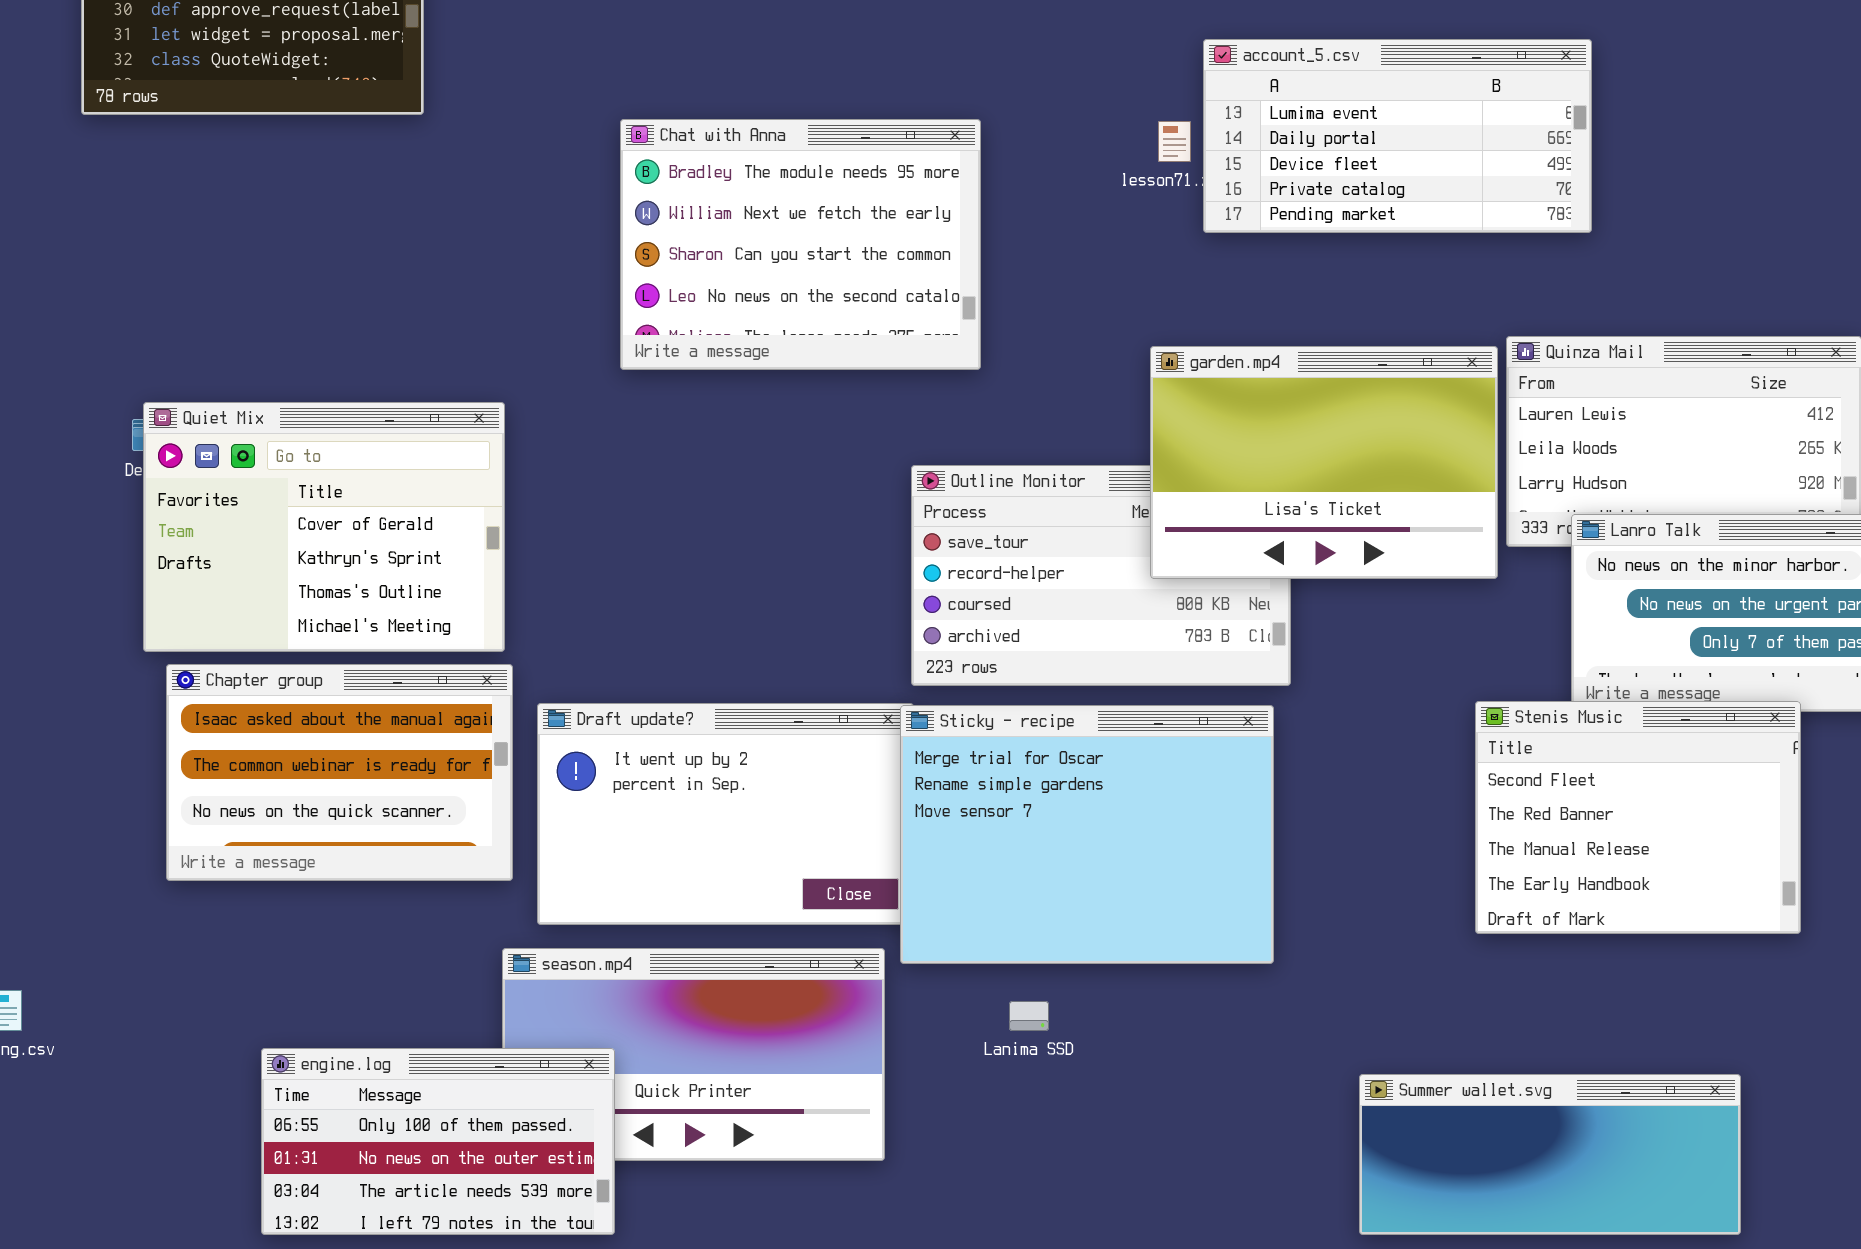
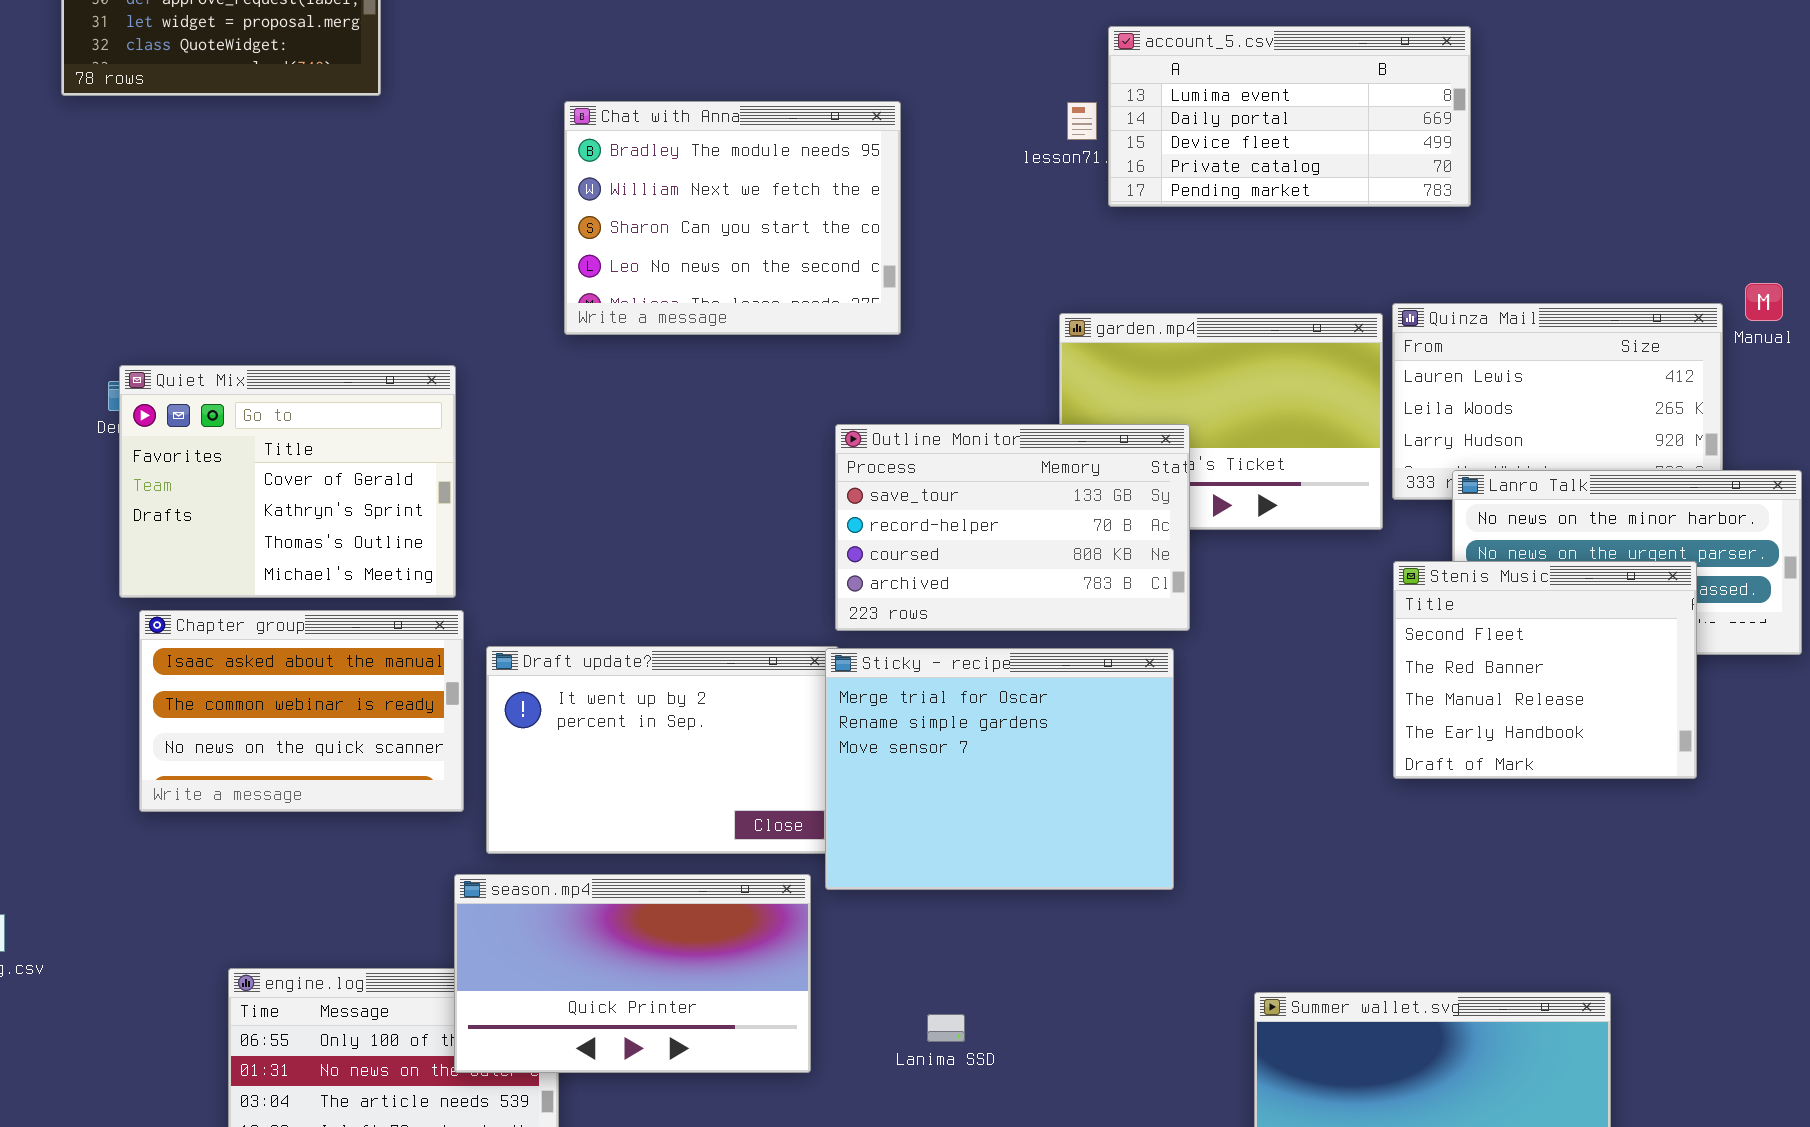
Outline Monitor: [911,465,1291,686] -> [835,424,1190,631], raised
Stenis Music: [1475,701,1801,934] -> [1393,561,1697,779], moved
season.mp4: [502,948,885,1161] -> [454,874,811,1073], raised
Lanima SSD: [1009,1001,1049,1031] -> [927,1014,965,1042], moved

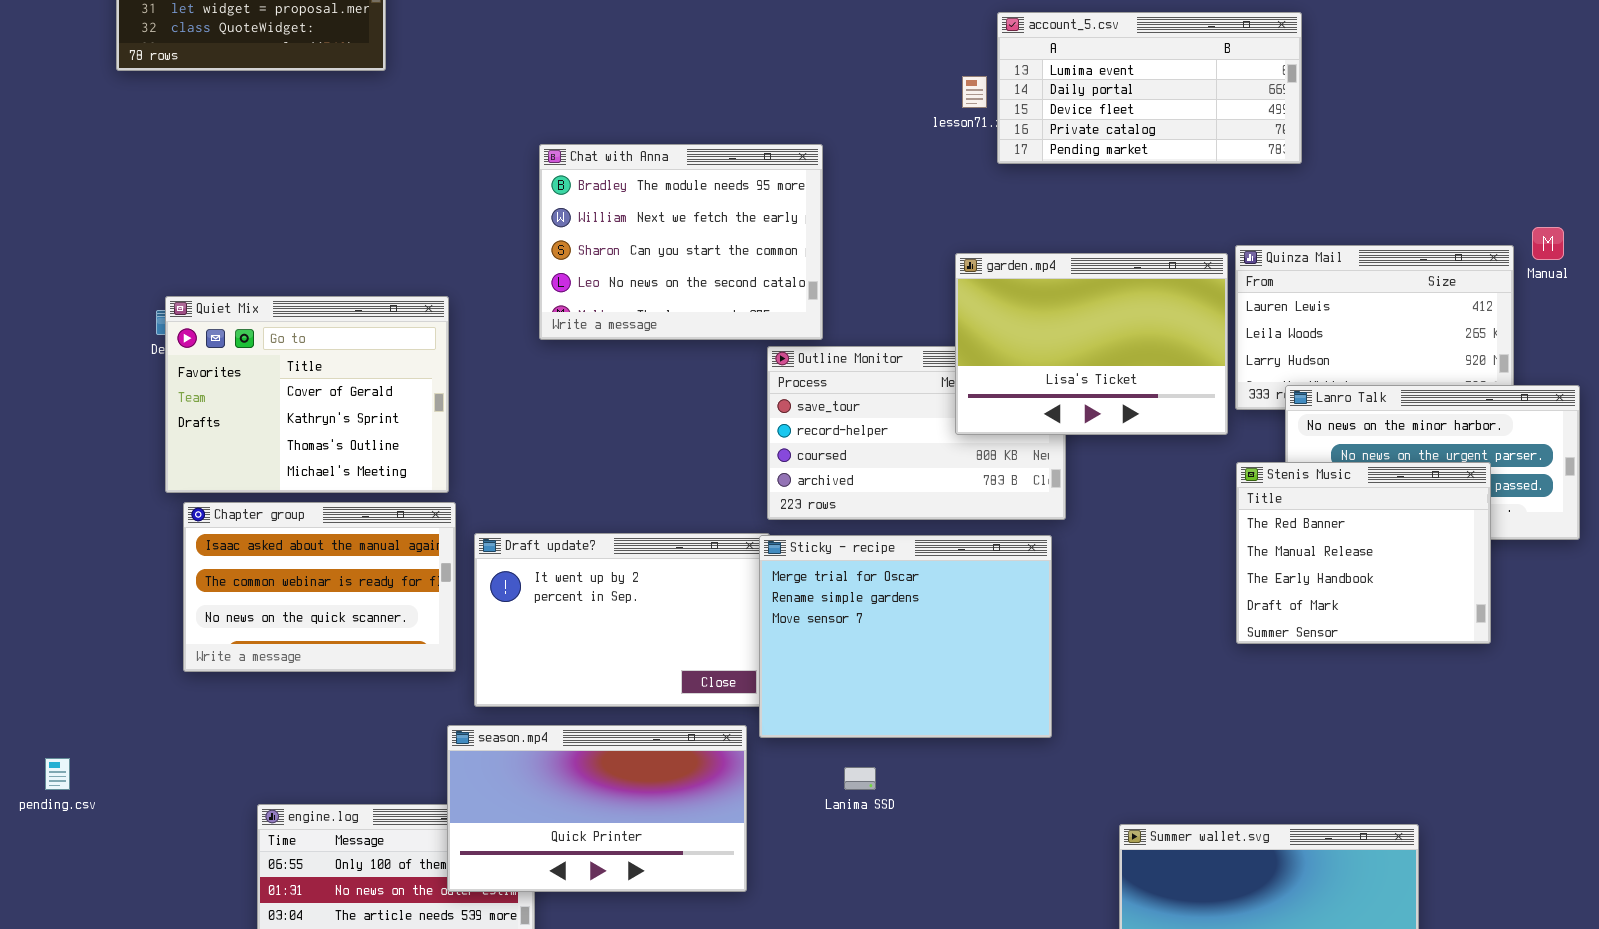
Chat with Anna: [564,101,901,335] -> [539,144,823,340], moved
garden.mp4: [1059,313,1383,530] -> [955,253,1228,435], raised
Stenis Music: [1393,561,1697,779] -> [1236,462,1491,644], scrolled down 1 row
Lanima SSD: [927,1014,965,1042] -> [844,767,876,790], moved

